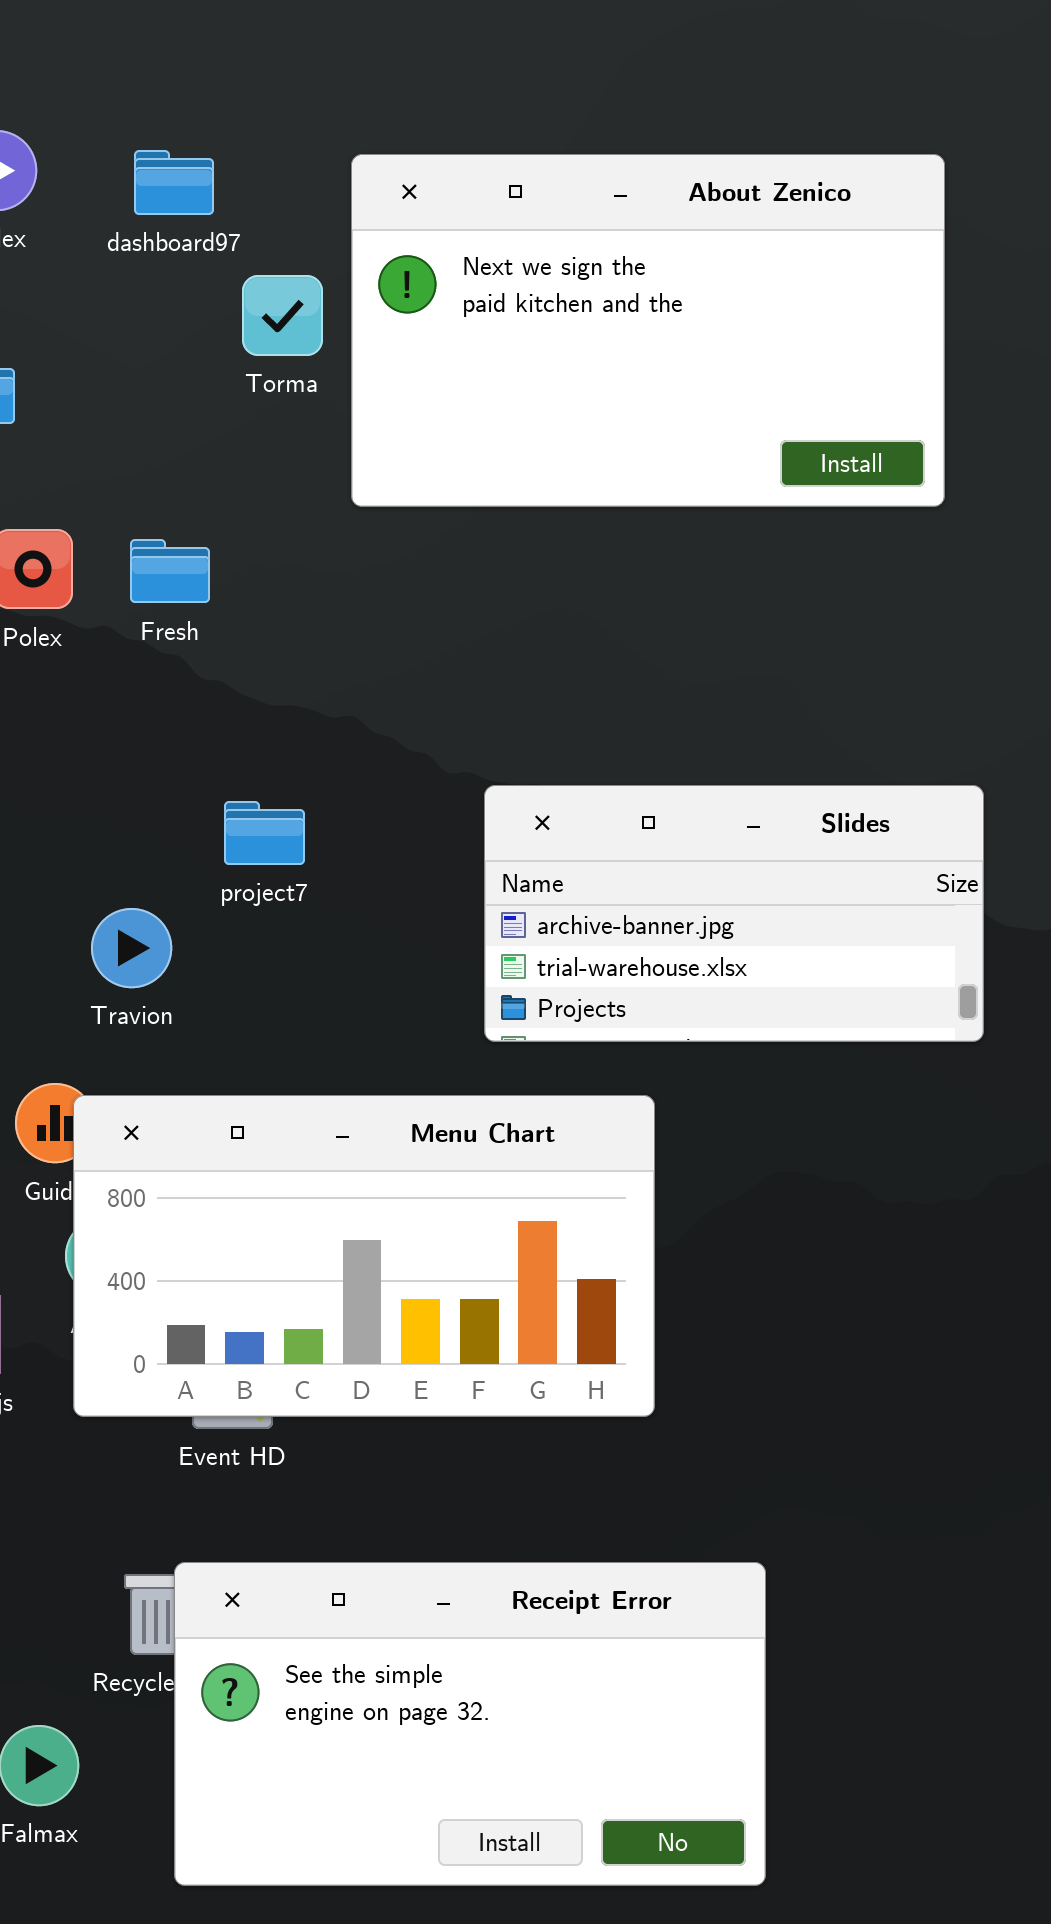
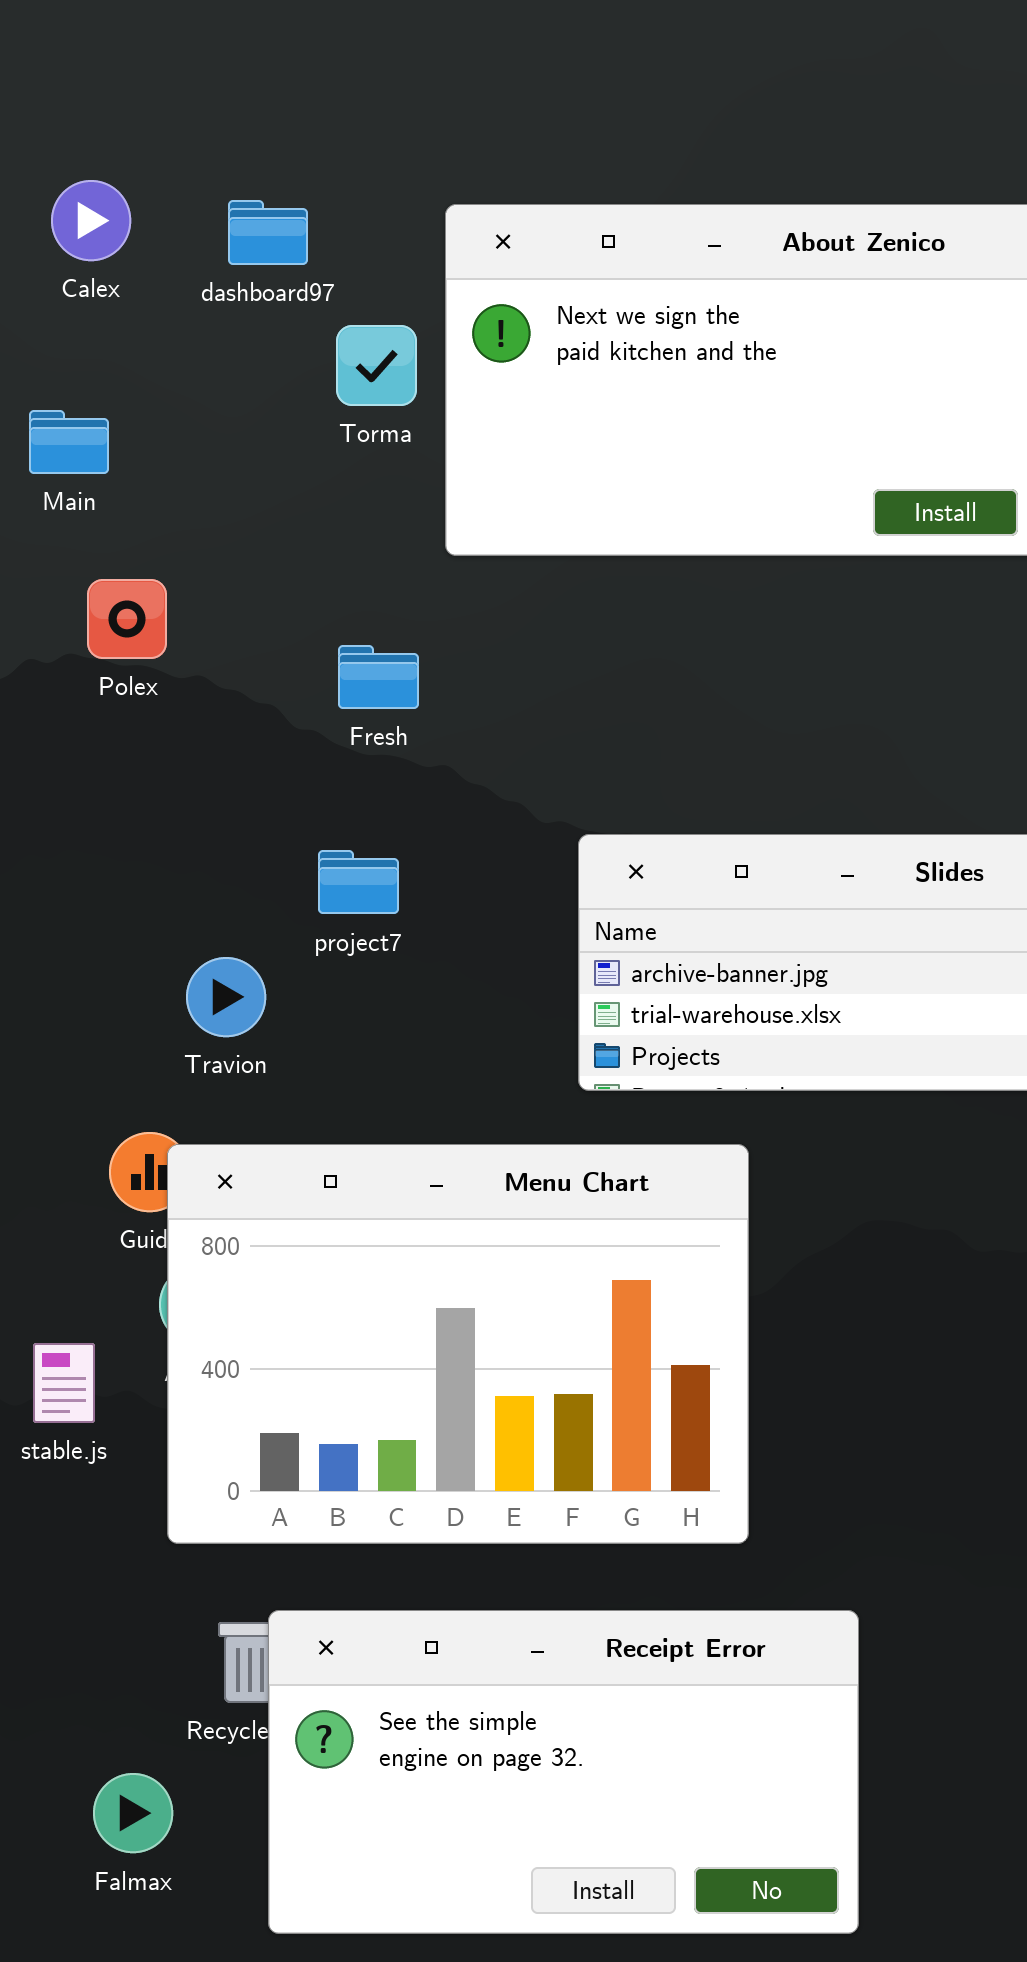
Fresh: [130,539,210,603] -> [338,645,419,709], moved
Menu Chart: [73,1095,655,1417] -> [167,1144,749,1544], resized

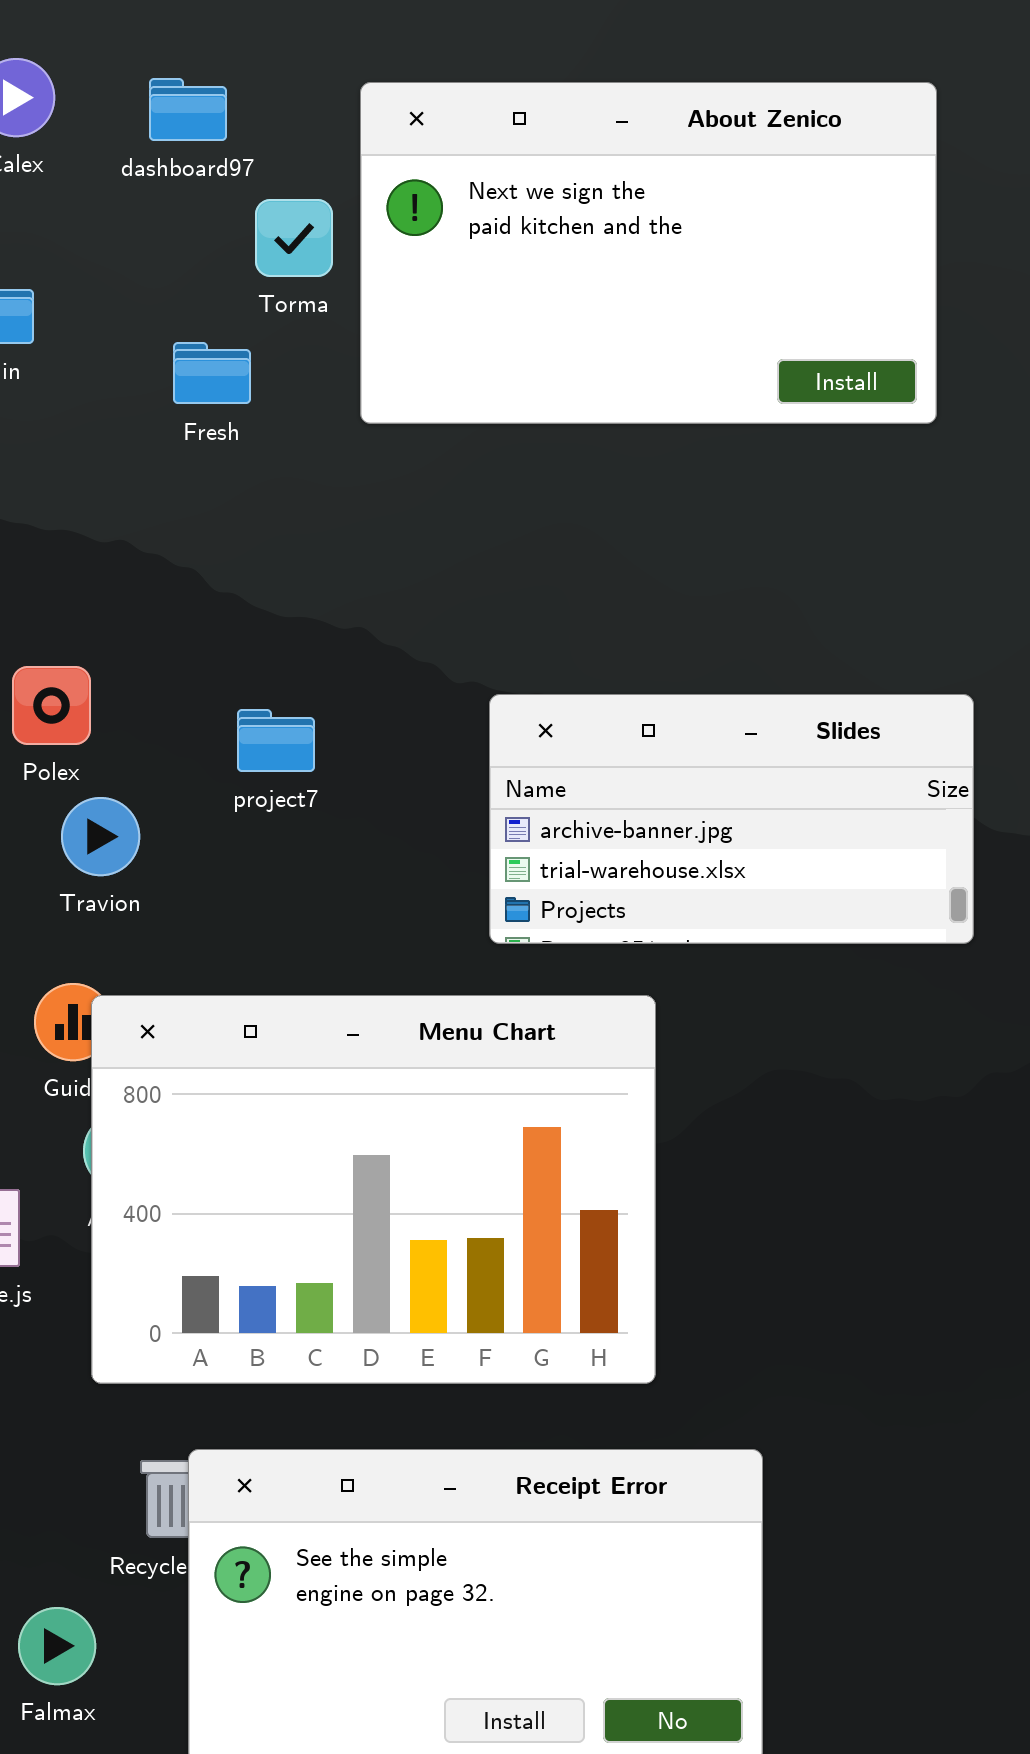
Polex: [87,579,167,659] -> [12,666,91,745], moved
Fresh: [338,645,419,709] -> [173,342,251,404], moved
Travion: [186,957,266,1037] -> [61,797,140,876], moved

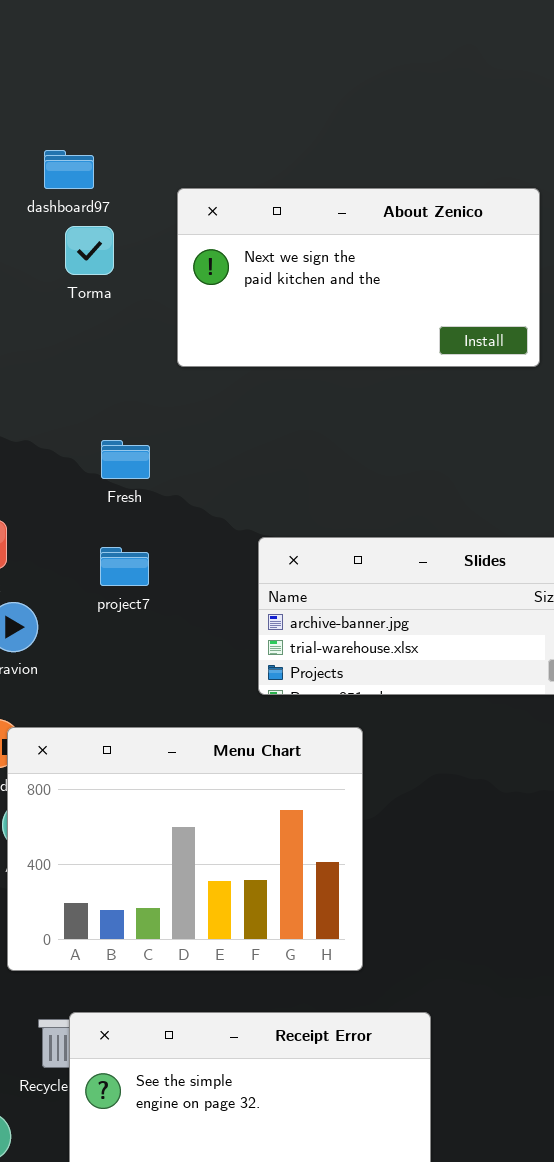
About Zenico: [360,82,937,424] -> [177,188,540,367], resized
Torma: [255,199,333,277] -> [65,226,114,275], moved
Fresh: [173,342,251,404] -> [101,440,150,479], moved

